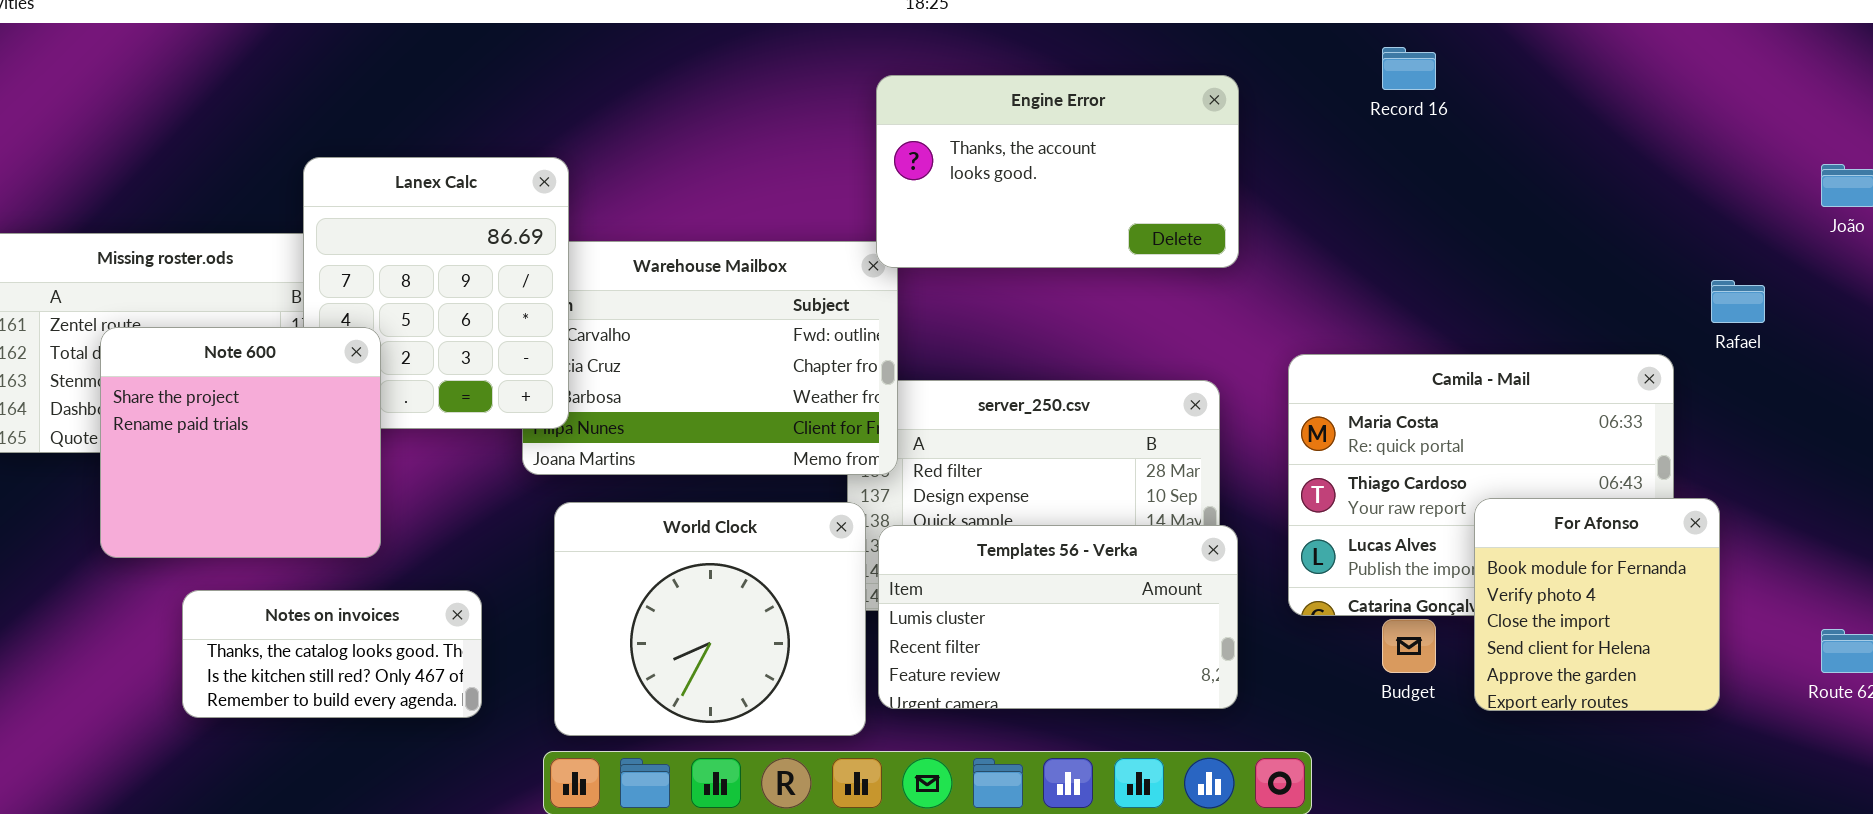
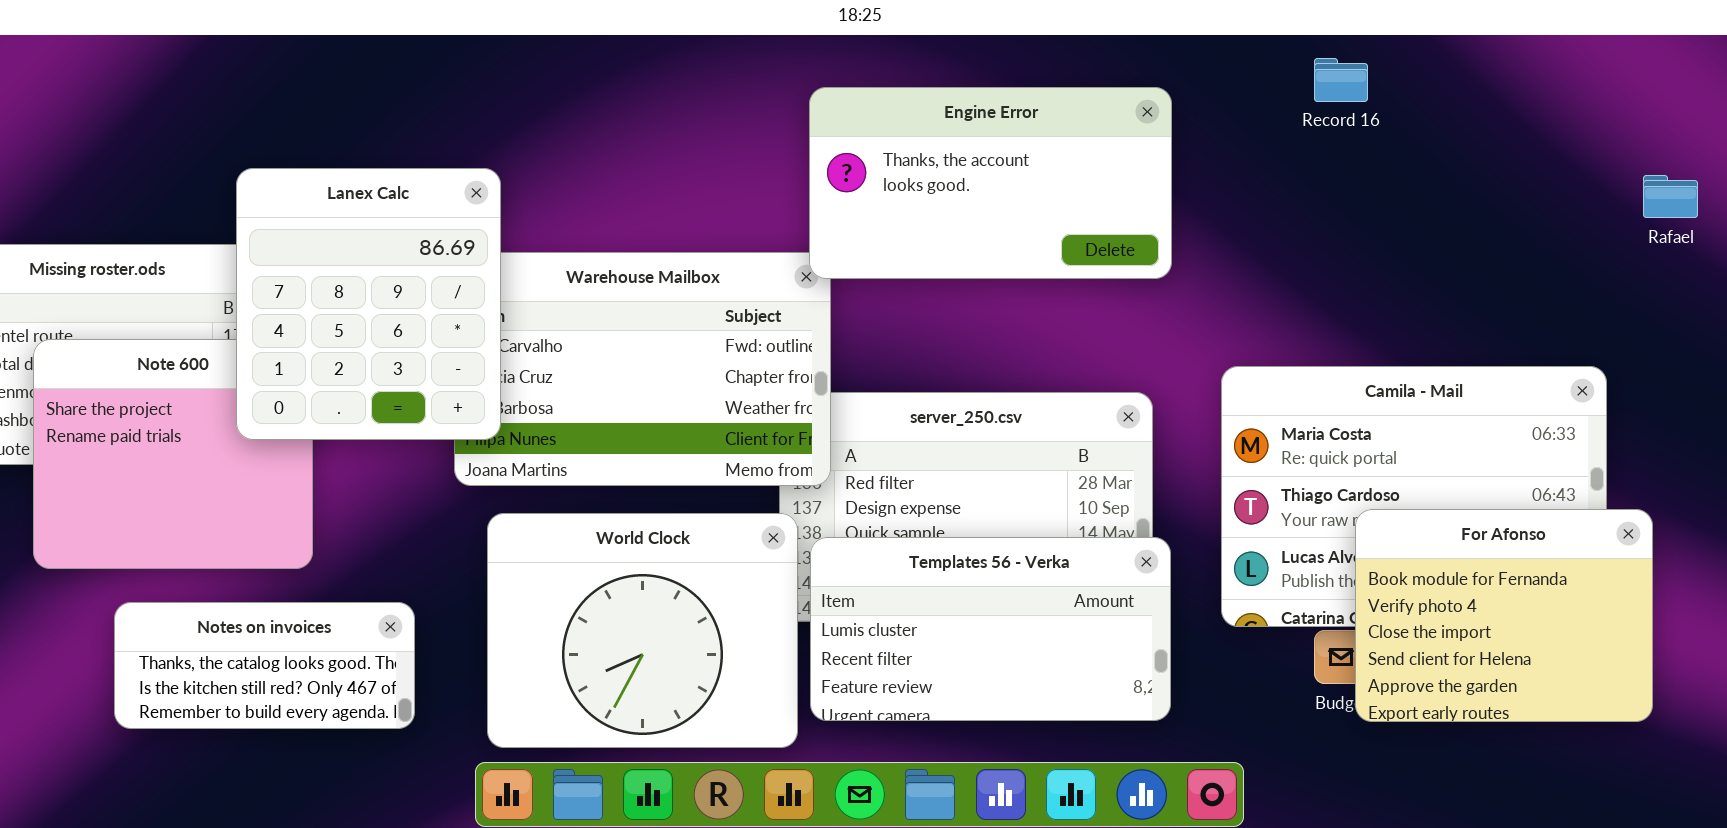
Lanex Calc: [303,157,569,429] -> [236,168,501,440], raised
Rafael: [1711,280,1765,323] -> [1643,175,1698,218], moved
For Afonso: [1474,498,1720,711] -> [1355,509,1653,722], resized

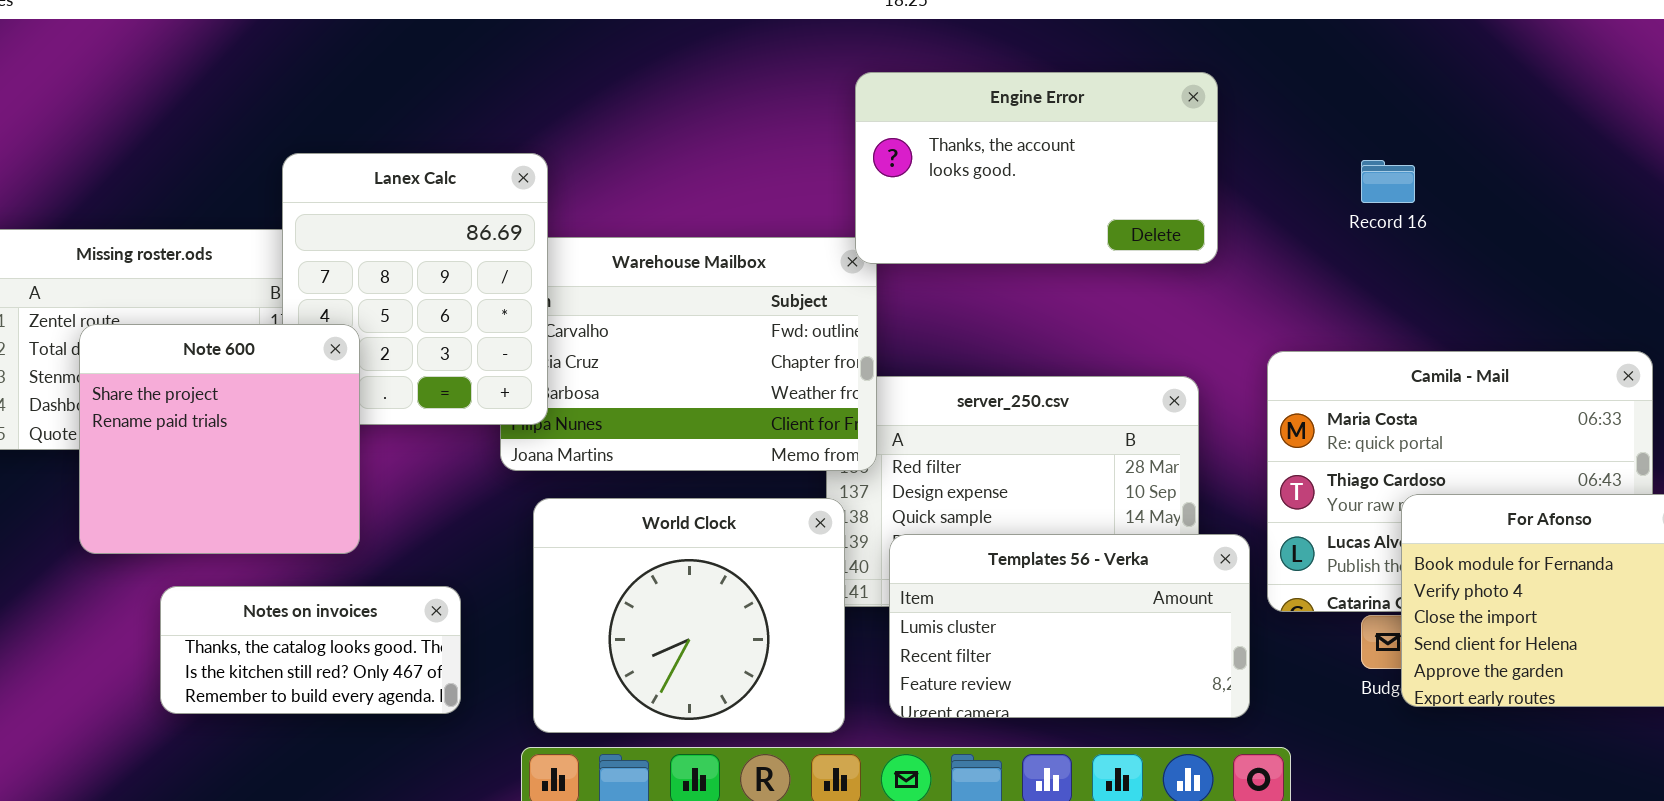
Record 16: [1314,58,1368,102] -> [1361,160,1415,203], moved
Note 600: [33,339,313,569] -> [79,324,360,554], raised
Templates 56 - Verka: [810,537,1171,721] -> [889,534,1250,718], moved

